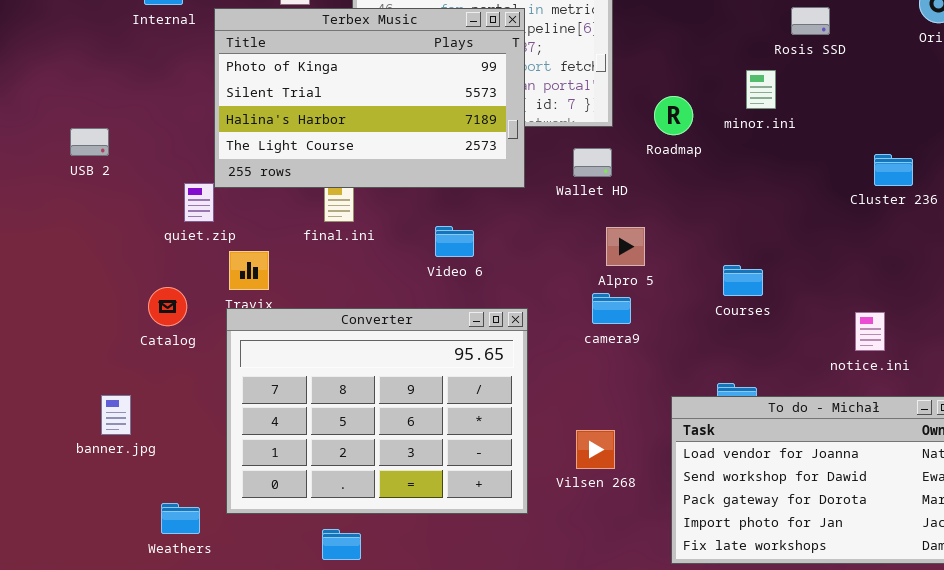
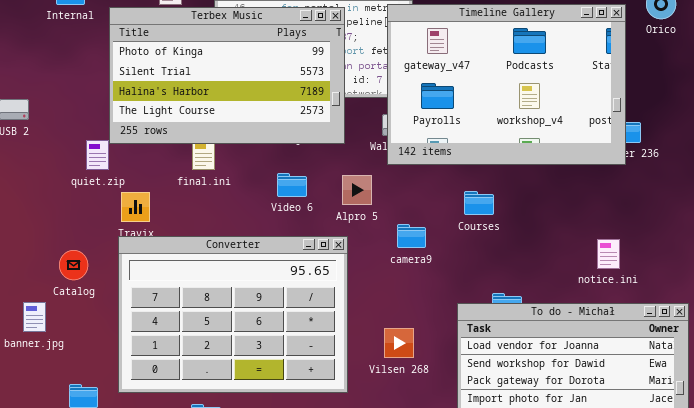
Timeline Gallery: none -> [387,4,626,165], opened
Alpro 5: [606,227,645,266] -> [342,175,372,205], moved
Courses: [723,265,763,296] -> [464,191,494,215], moved
Catalog: [148,287,187,326] -> [59,250,88,280], moved

